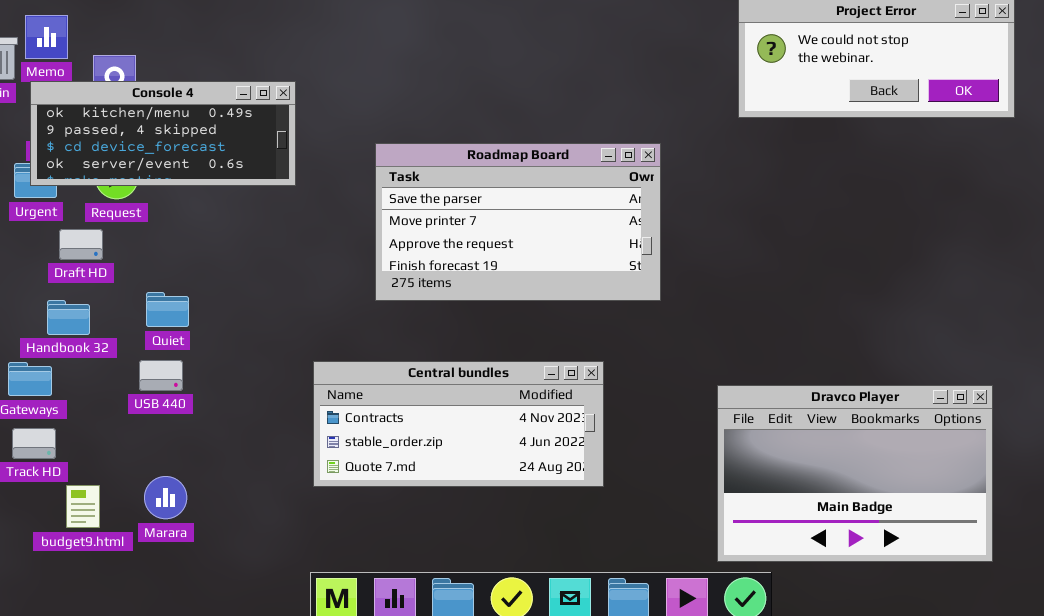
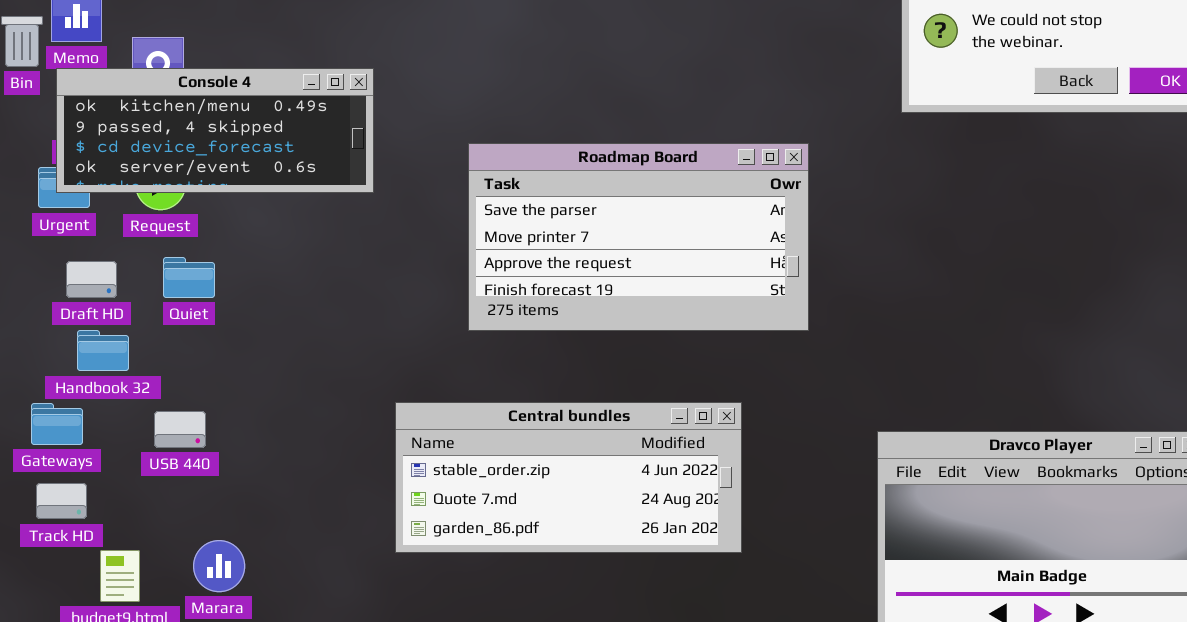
Draft HD: [59,229,103,260] -> [66,261,117,298], moved
Quiet: [146,292,189,327] -> [163,257,215,298], moved
USB 440: [139,360,183,391] -> [154,411,206,448], moved
Central bundles: [313,361,604,487] -> [395,402,742,553], scrolled down 1 row

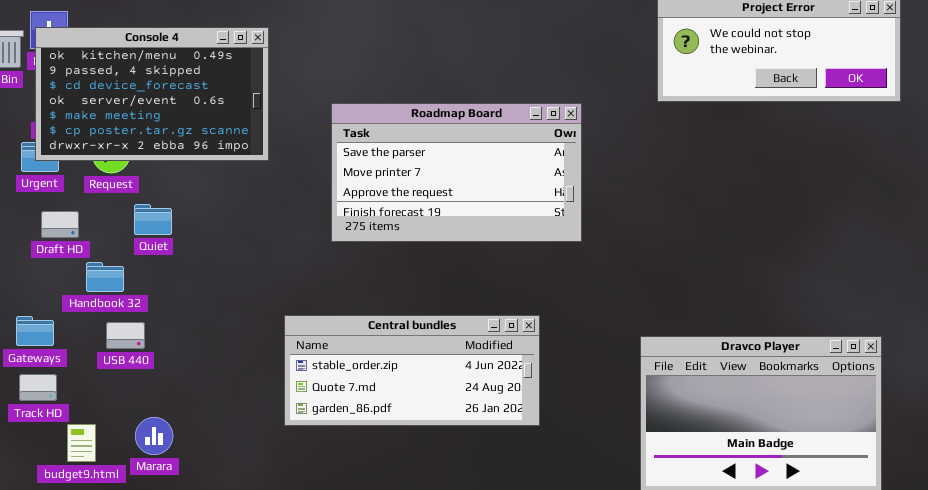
Console 4: [56,68,374,193] -> [35,27,269,161], resized
Roadmap Board: [468,143,809,331] -> [331,103,582,242], moved
Quiet: [163,257,215,298] -> [134,204,172,235], moved
Handbook 32: [77,330,129,371] -> [86,262,124,292], moved

